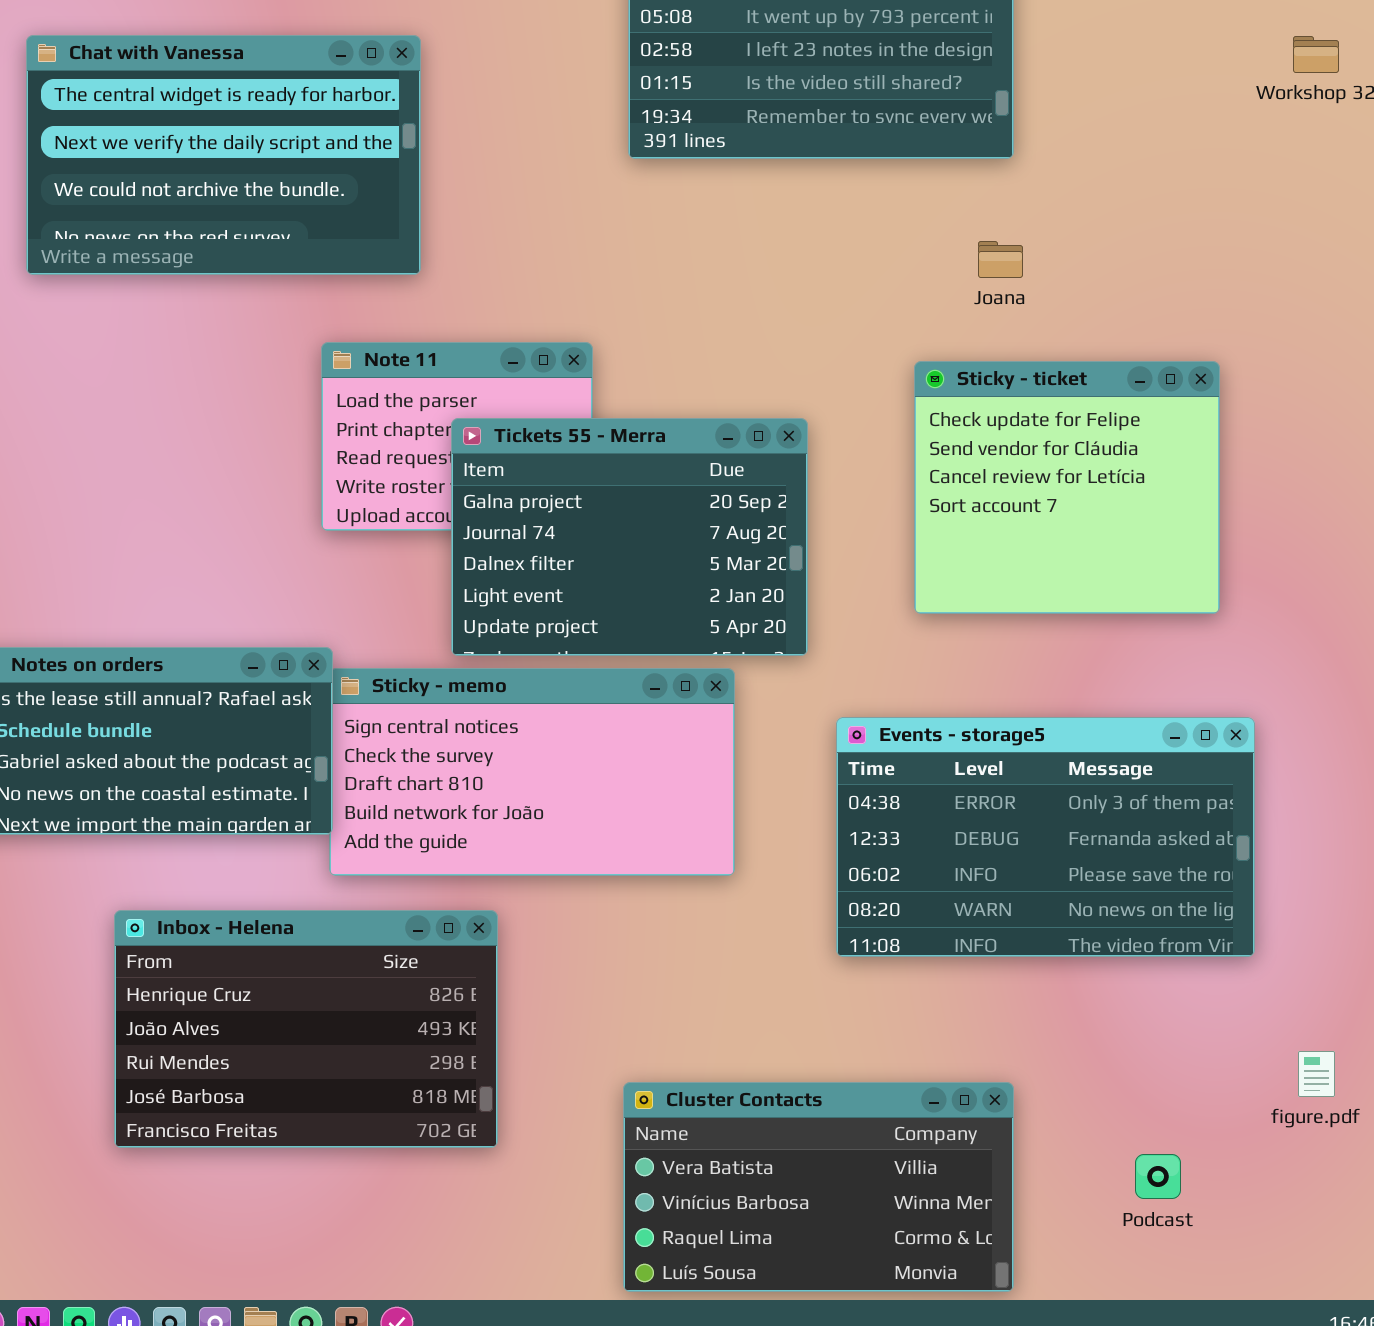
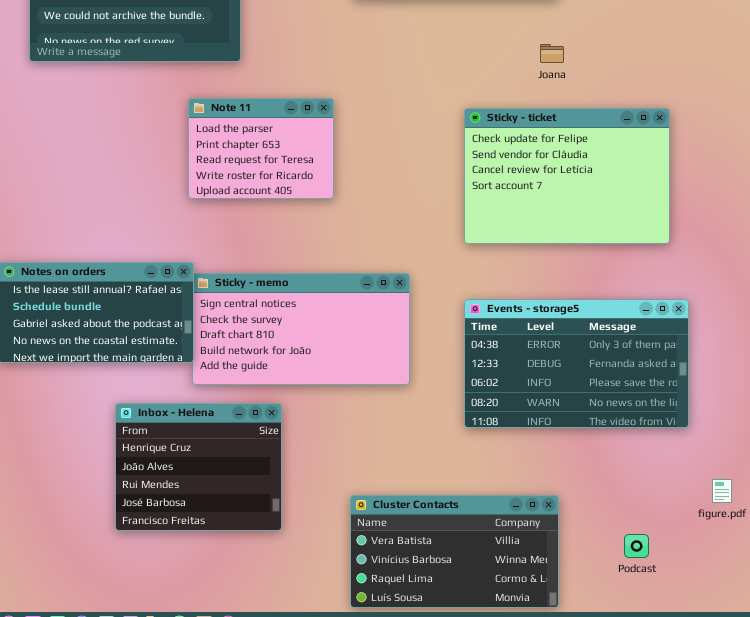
Sticky - ticket: [914,361,1220,614] -> [464,108,670,244], resized
Tickets 55 - Merra: [451,418,808,656] -> none, closed
Inbox - Helena: [114,910,498,1148] -> [115,403,282,531], resized

